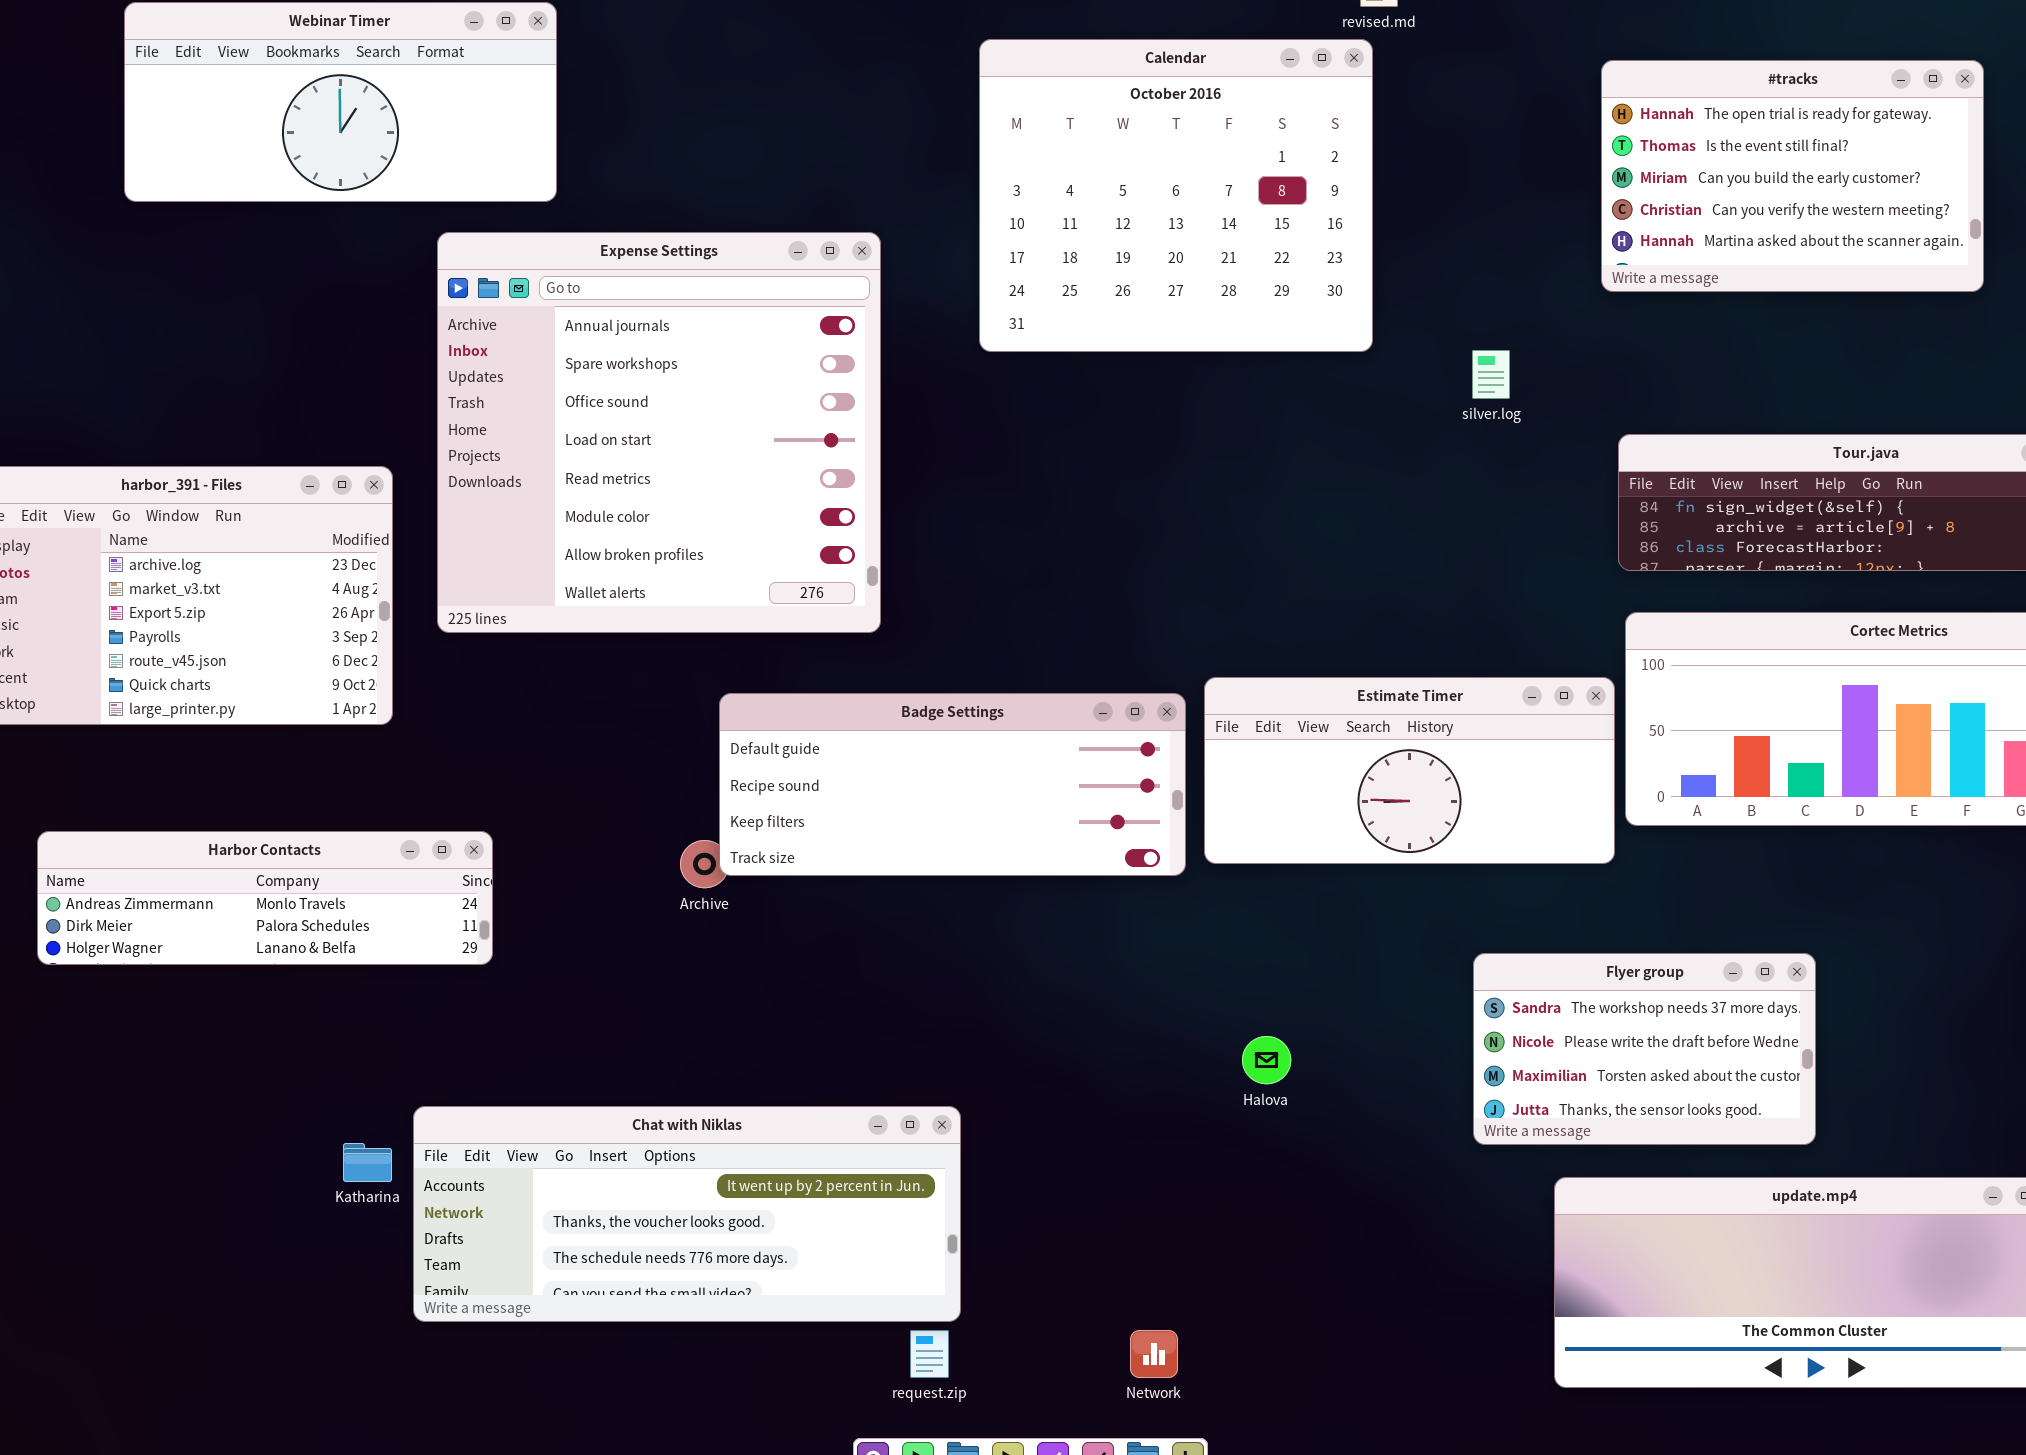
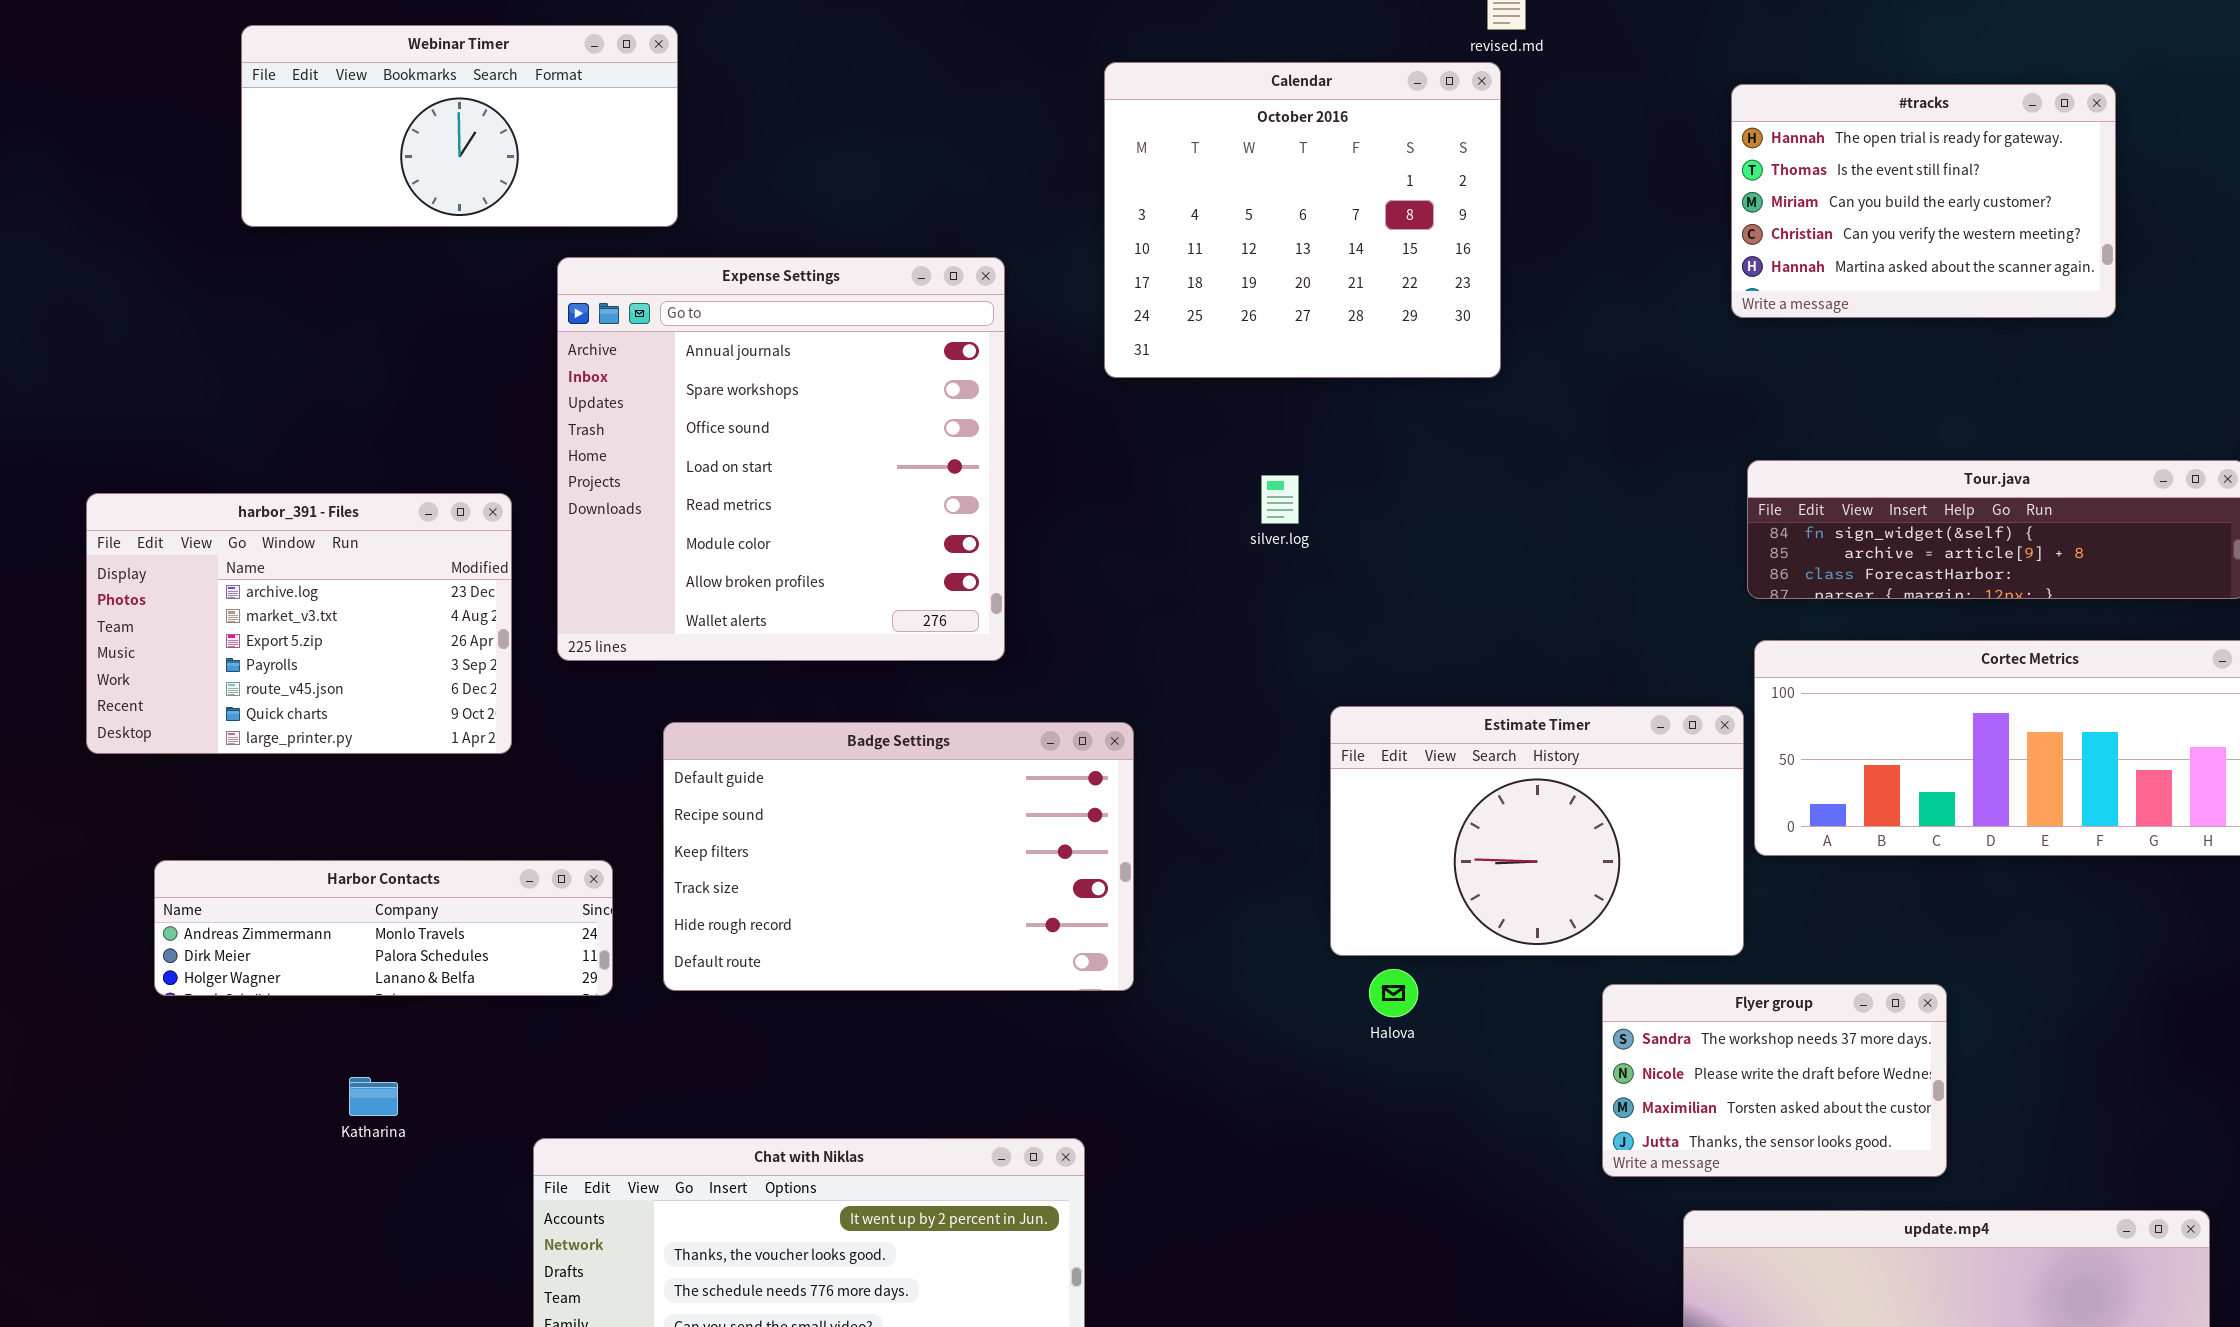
silver.log: [1472,350,1510,399] -> [1261,475,1299,524], moved
Estimate Timer: [1204,677,1615,864] -> [1330,706,1744,956], resized
Badge Settings: [719,693,1186,876] -> [663,722,1134,991], moved, resized
Halova: [1242,1036,1291,1084] -> [1369,969,1418,1017], moved
Katharina: [343,1143,392,1182] -> [349,1077,398,1116], moved

